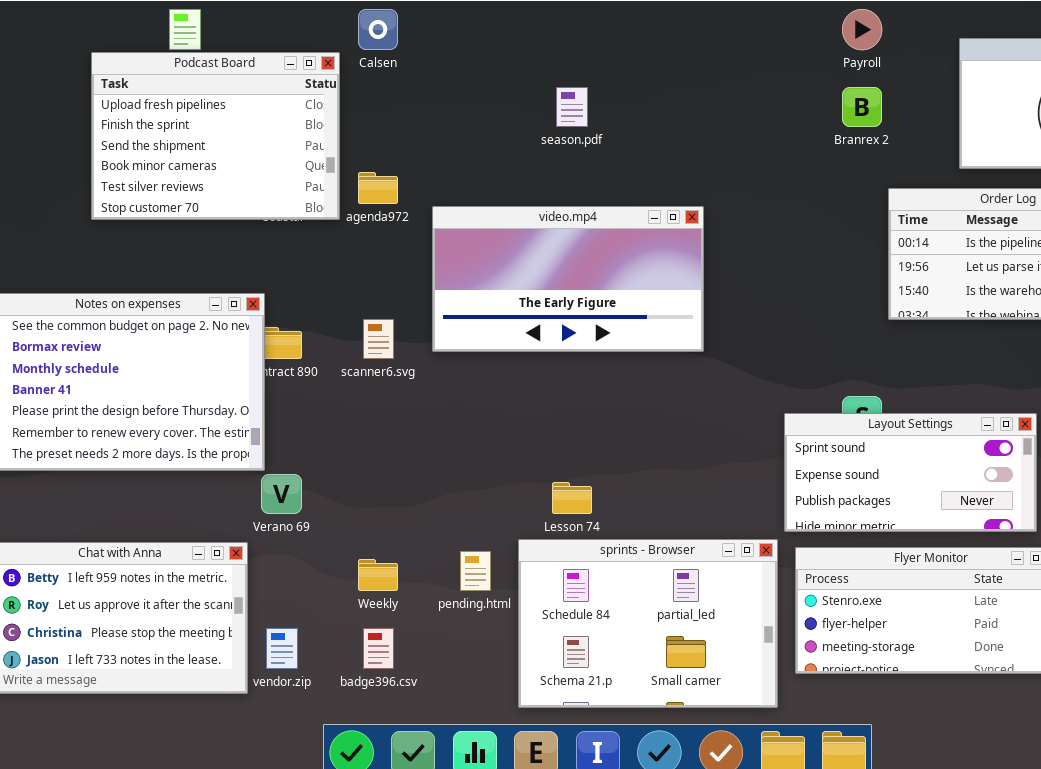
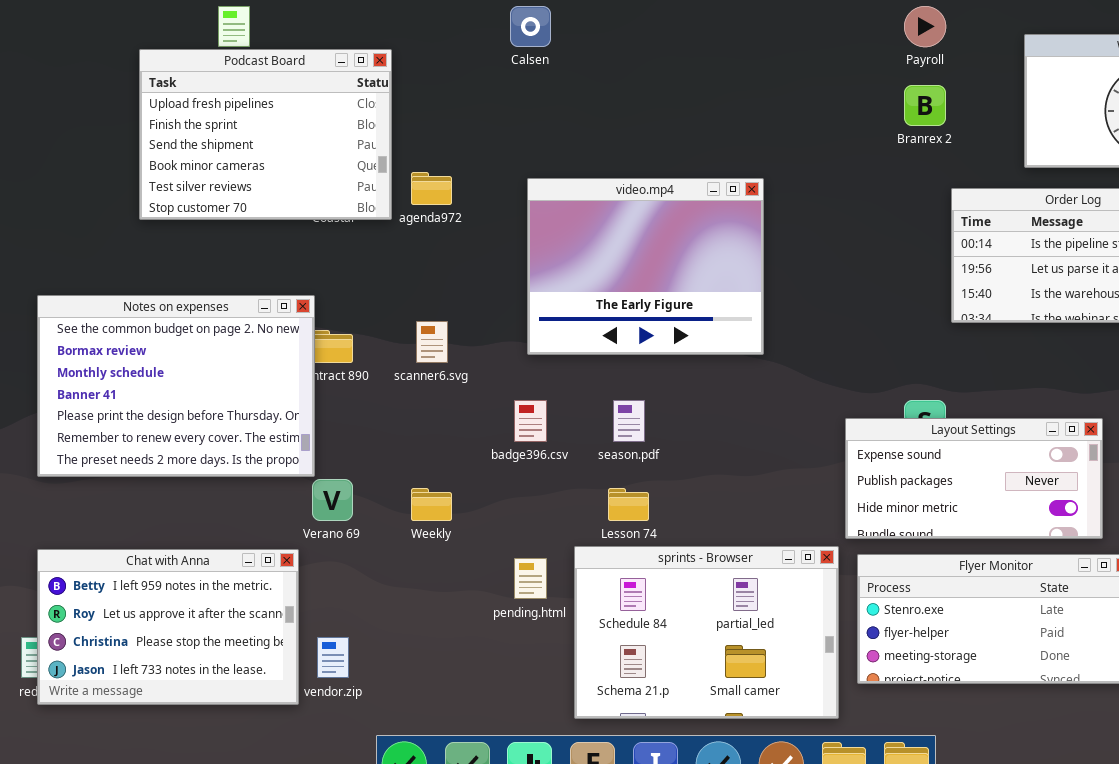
Calsen: [358,9,398,50] -> [510,6,551,47], moved
season.pdf: [556,87,588,127] -> [613,400,645,442], moved
video.mp4: [432,206,704,352] -> [527,178,764,355], resized
Layout Settings: [784,413,1037,532] -> [845,418,1103,539], scrolled down 1 row
Weekly: [358,559,398,591] -> [411,488,452,521], moved
badge396.csv: [363,628,394,669] -> [514,400,547,442], moved

